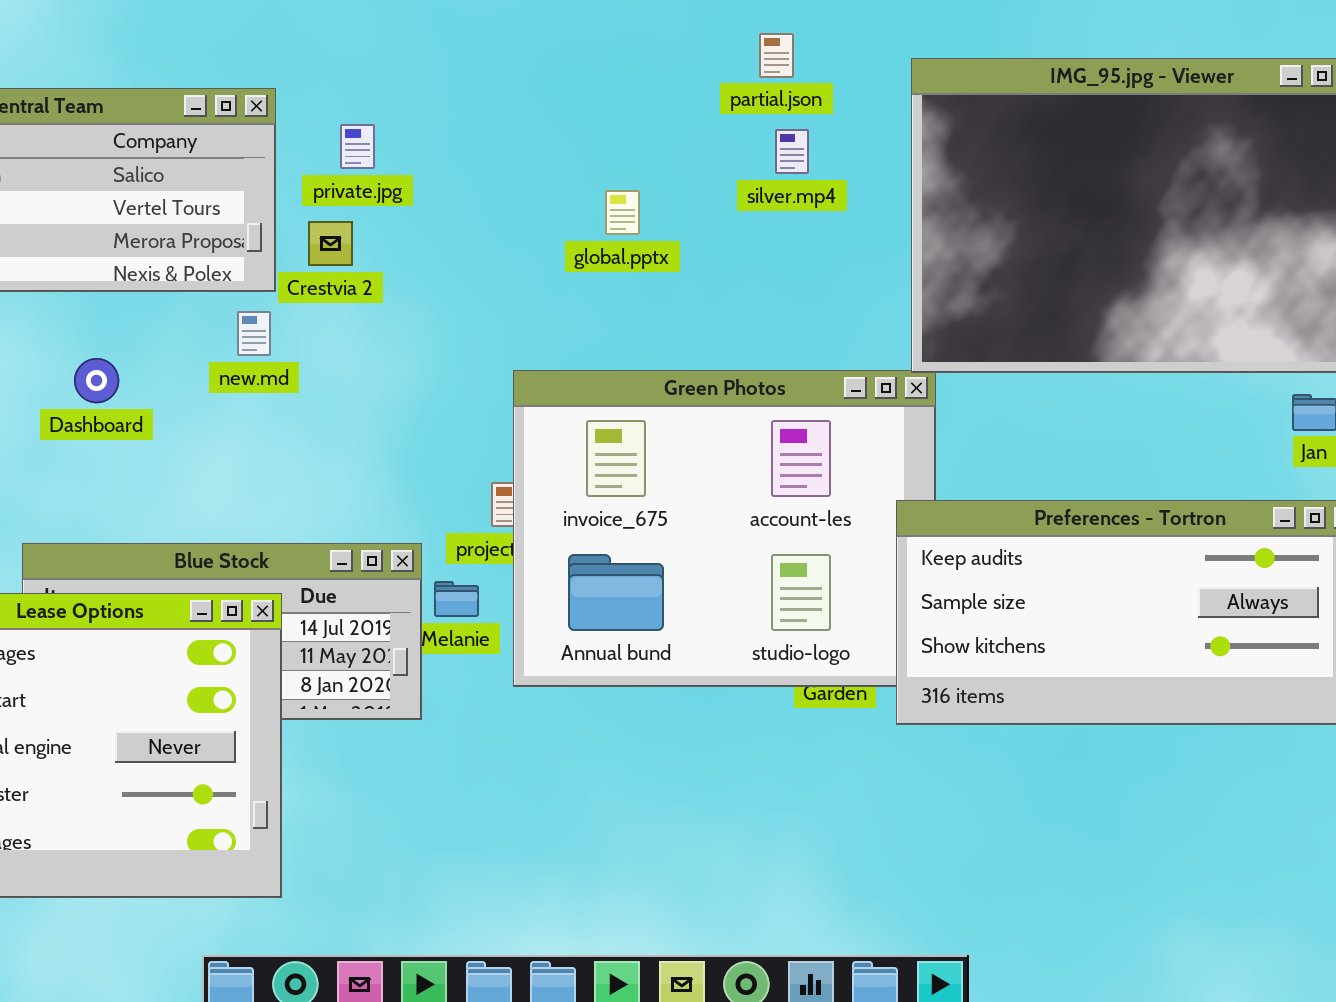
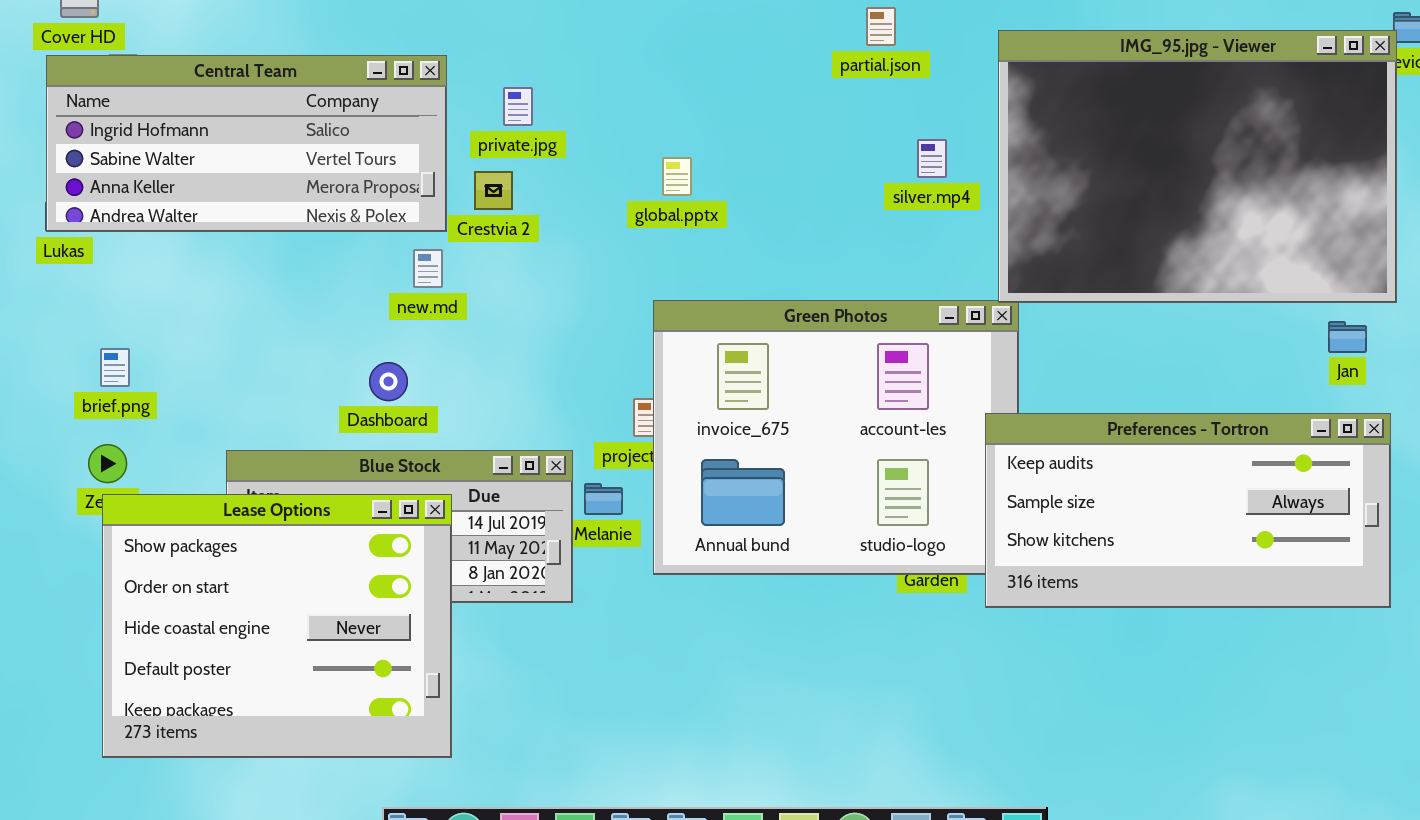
silver.mp4: [775,129,809,174] -> [917,139,947,178], moved
global.pptx: [605,190,640,235] -> [662,157,692,196], moved
Dashboard: [74,358,119,403] -> [369,362,408,401], moved

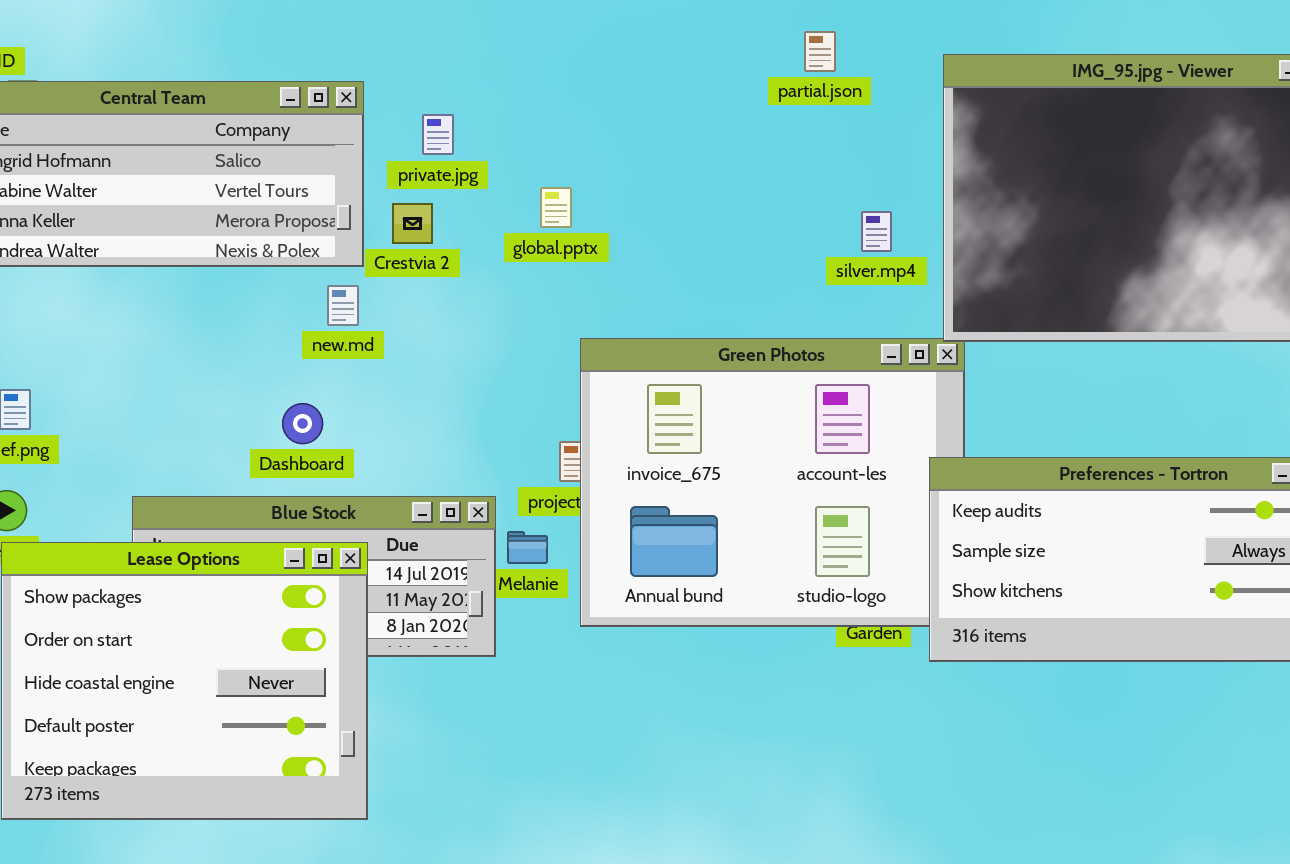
silver.mp4: [917,139,947,178] -> [861,211,892,252], moved
global.pptx: [662,157,692,196] -> [540,187,572,228], moved

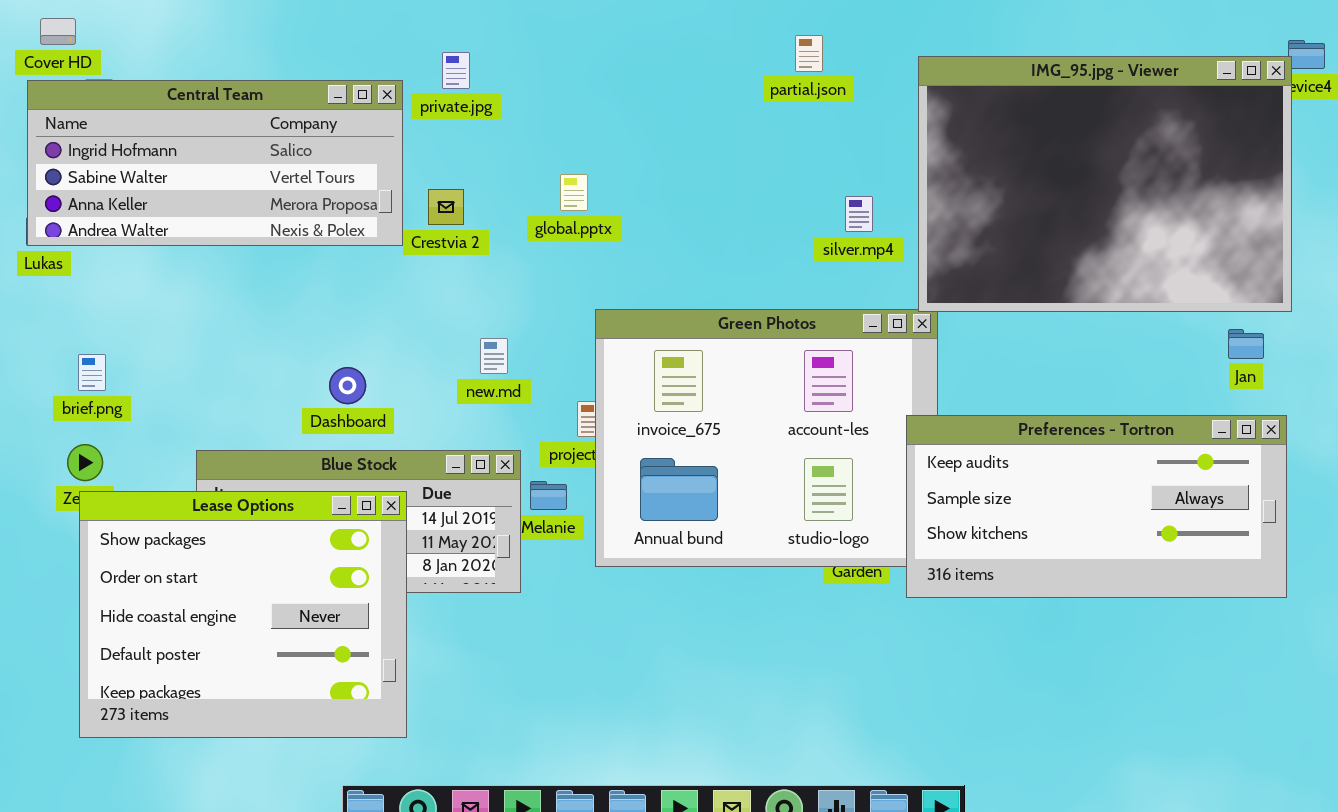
private.jpg: [422,114,454,155] -> [442,52,470,89], moved
new.md: [327,285,359,326] -> [480,338,508,374], moved

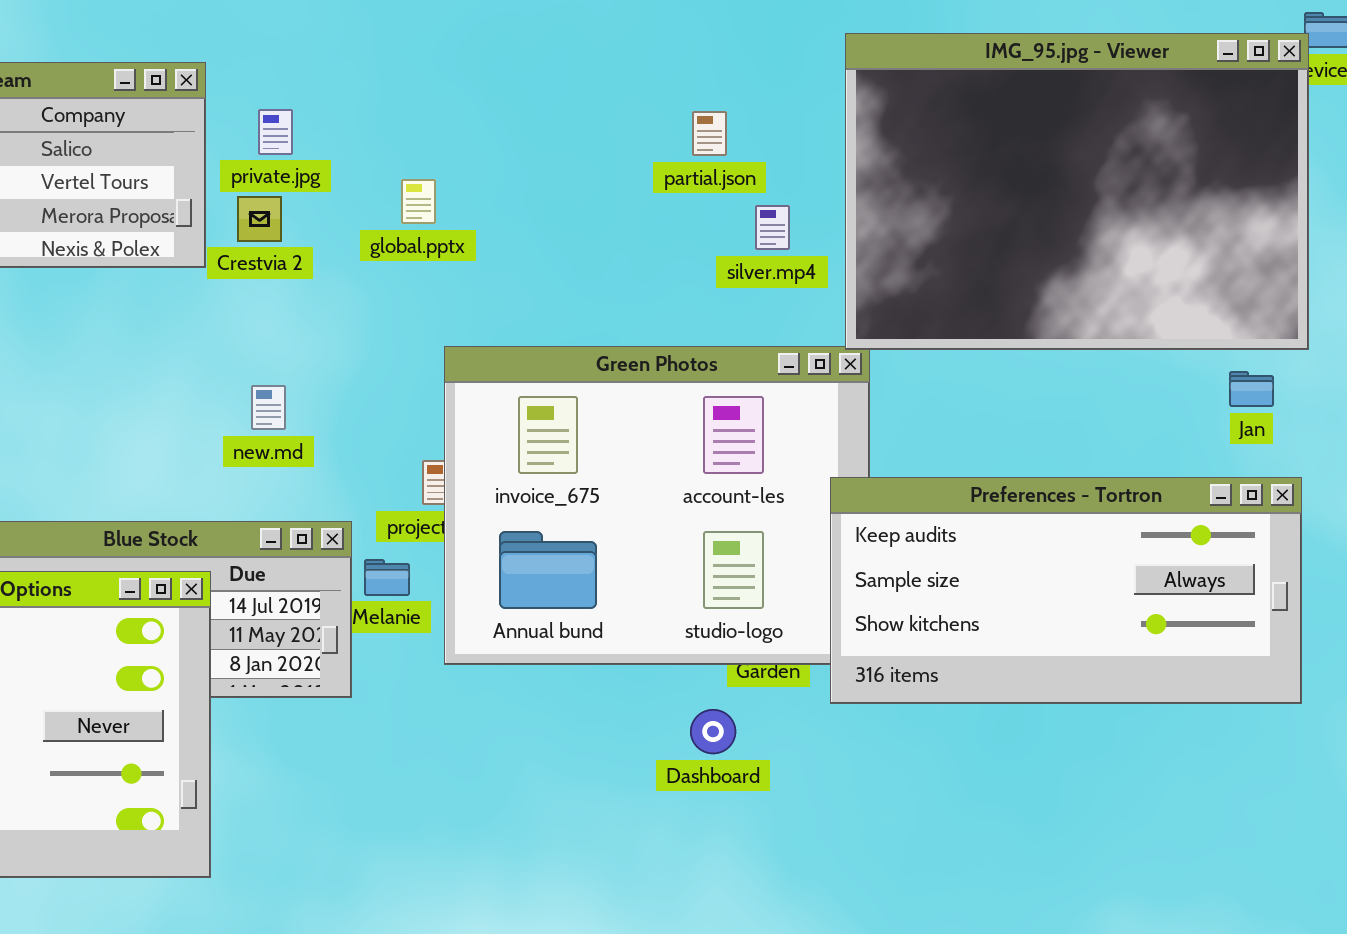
partial.json: [795,35,823,72] -> [692,111,727,156], moved
private.jpg: [442,52,470,89] -> [258,109,293,155], moved
new.md: [480,338,508,374] -> [251,385,286,430], moved
Dashboard: [329,367,366,404] -> [690,709,736,754], moved

